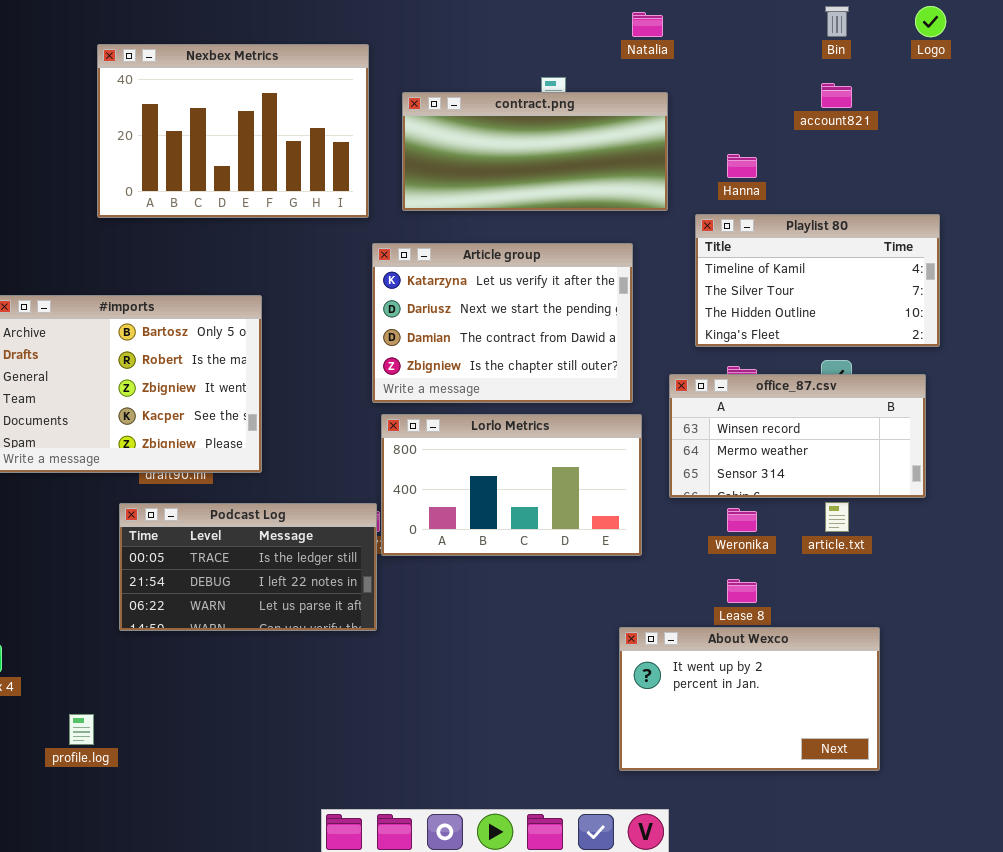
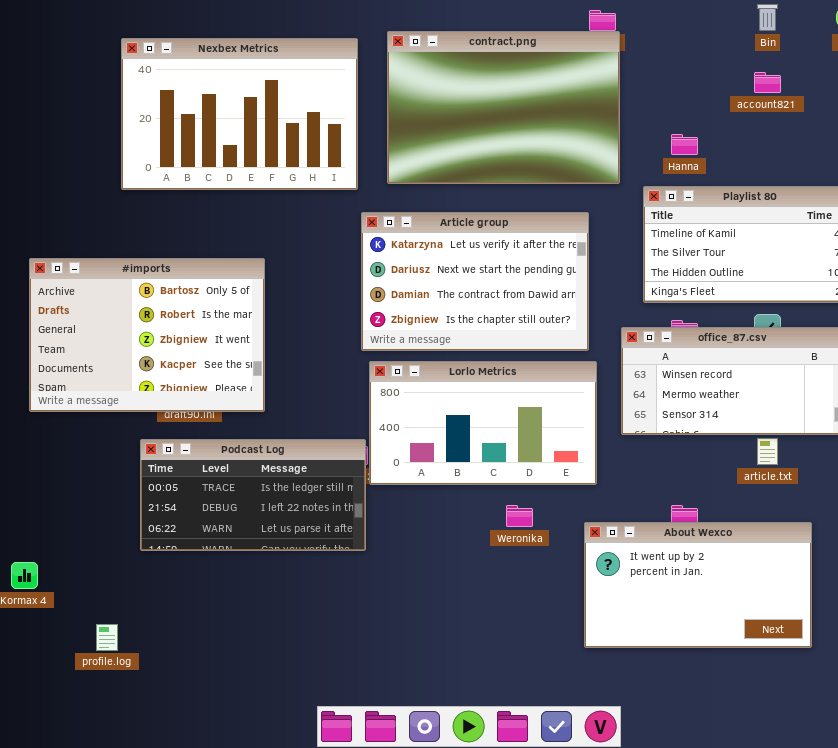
contract.png: [402,92,668,211] -> [387,31,620,184], resized
Weronika: [727,508,757,532] -> [506,505,533,527], moved
About Wexco: [619,627,880,771] -> [584,522,812,648], moved

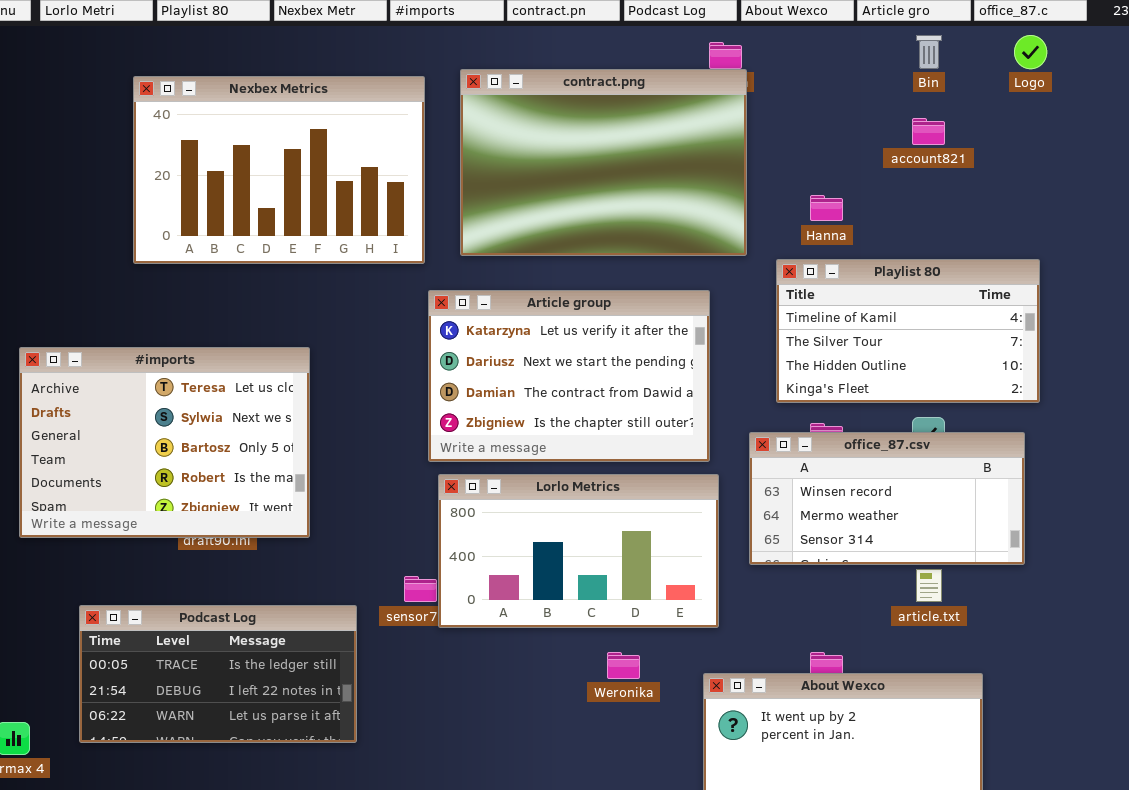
#imports: [29,258,265,412] -> [19,347,310,538], scrolled up 2 rows
Podcast Log: [140,439,366,551] -> [79,605,357,743], moved

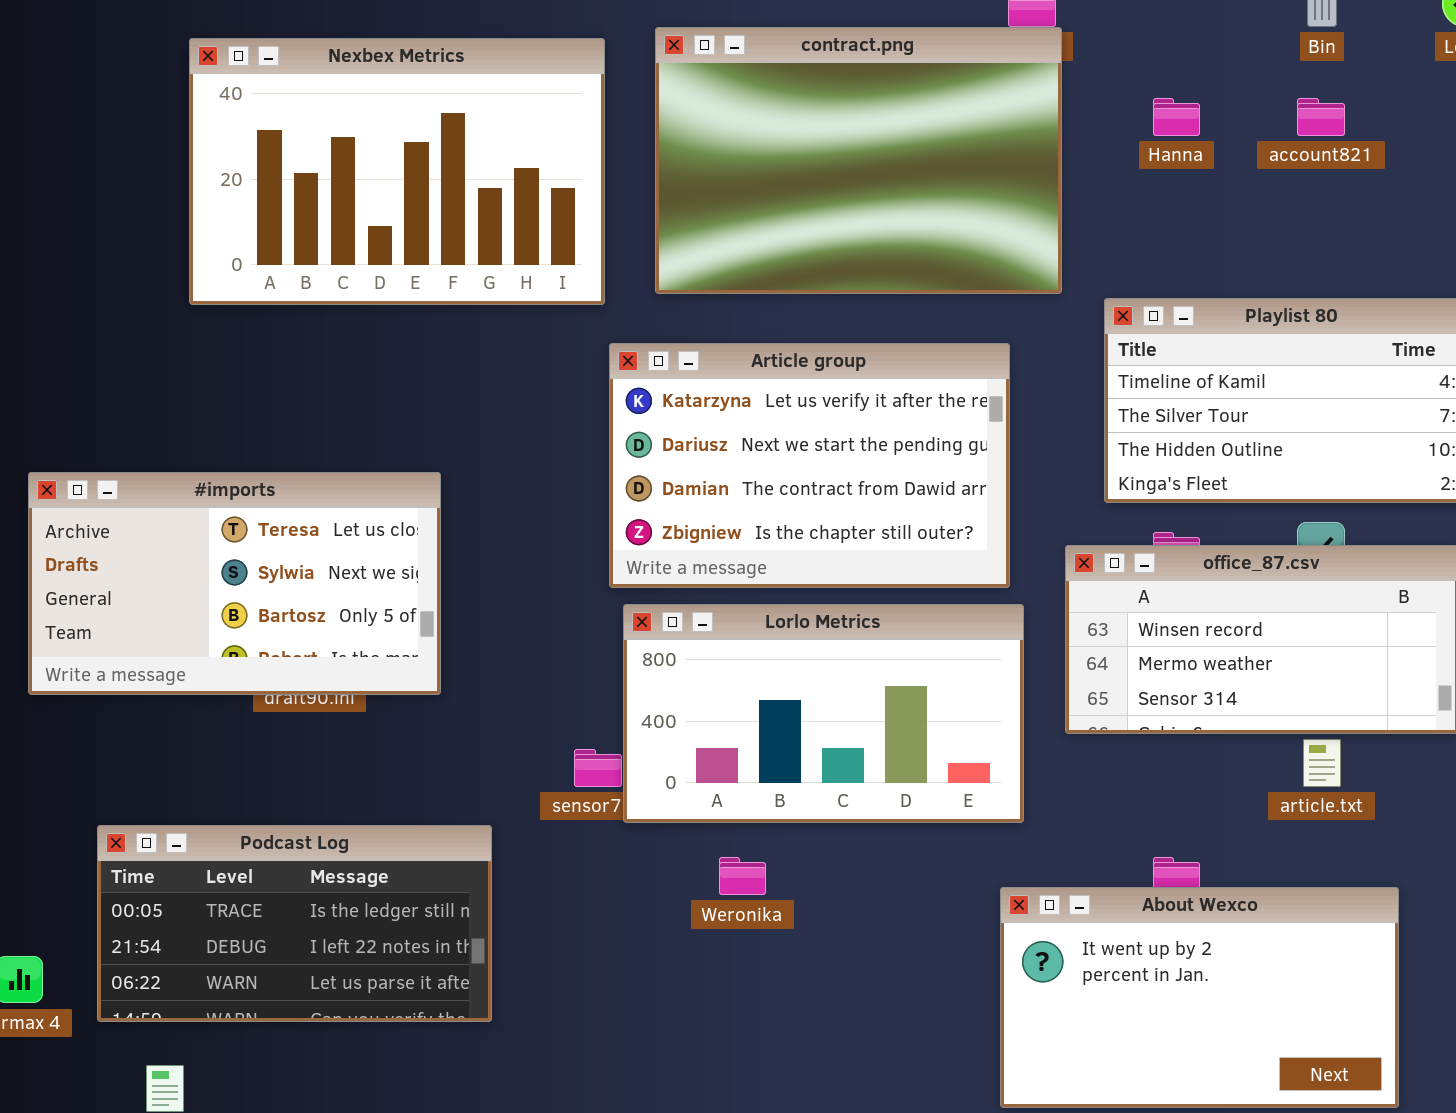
Hanna: [810,195,843,221] -> [1153,98,1200,136], moved
#imports: [19,347,310,538] -> [28,472,441,695], resized
Podcast Log: [79,605,357,743] -> [97,825,492,1022], moved
Weronika: [607,652,640,679] -> [719,857,766,895], moved

